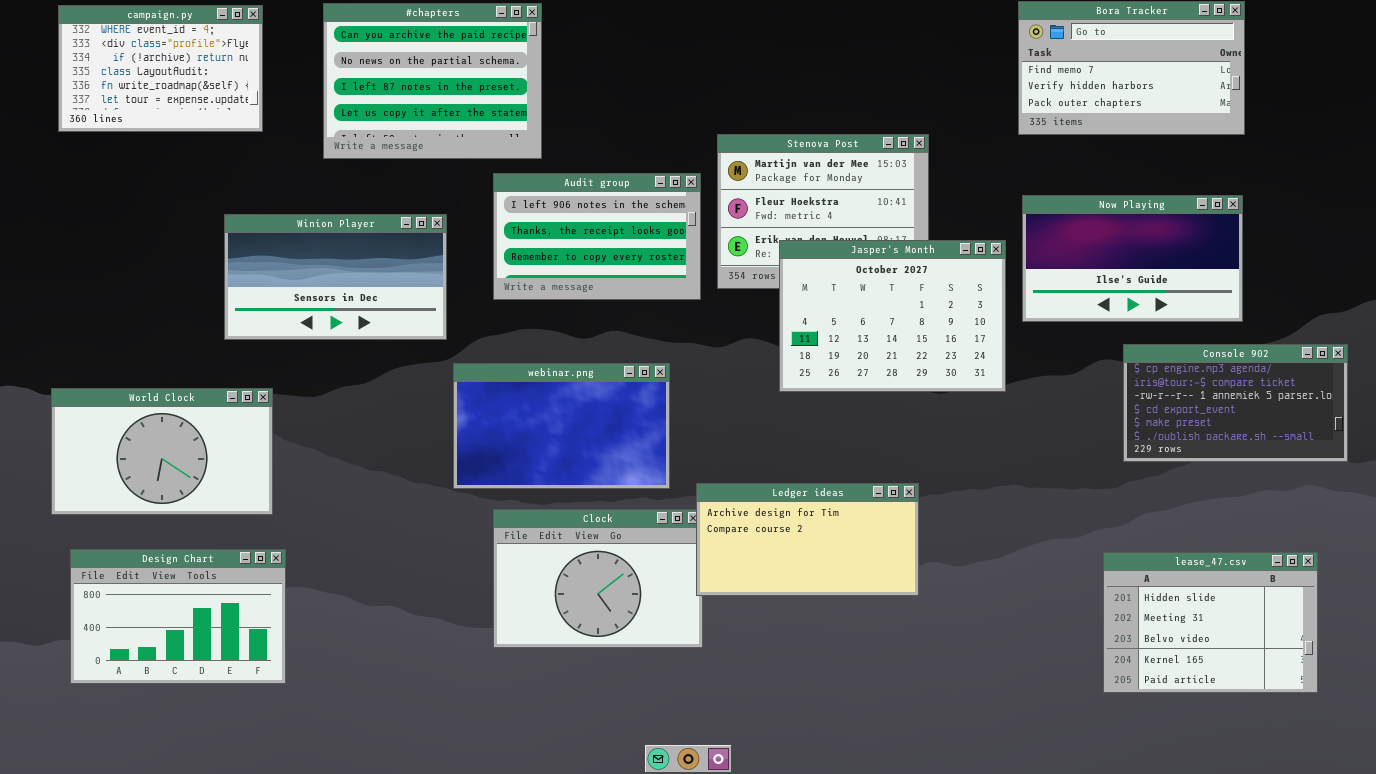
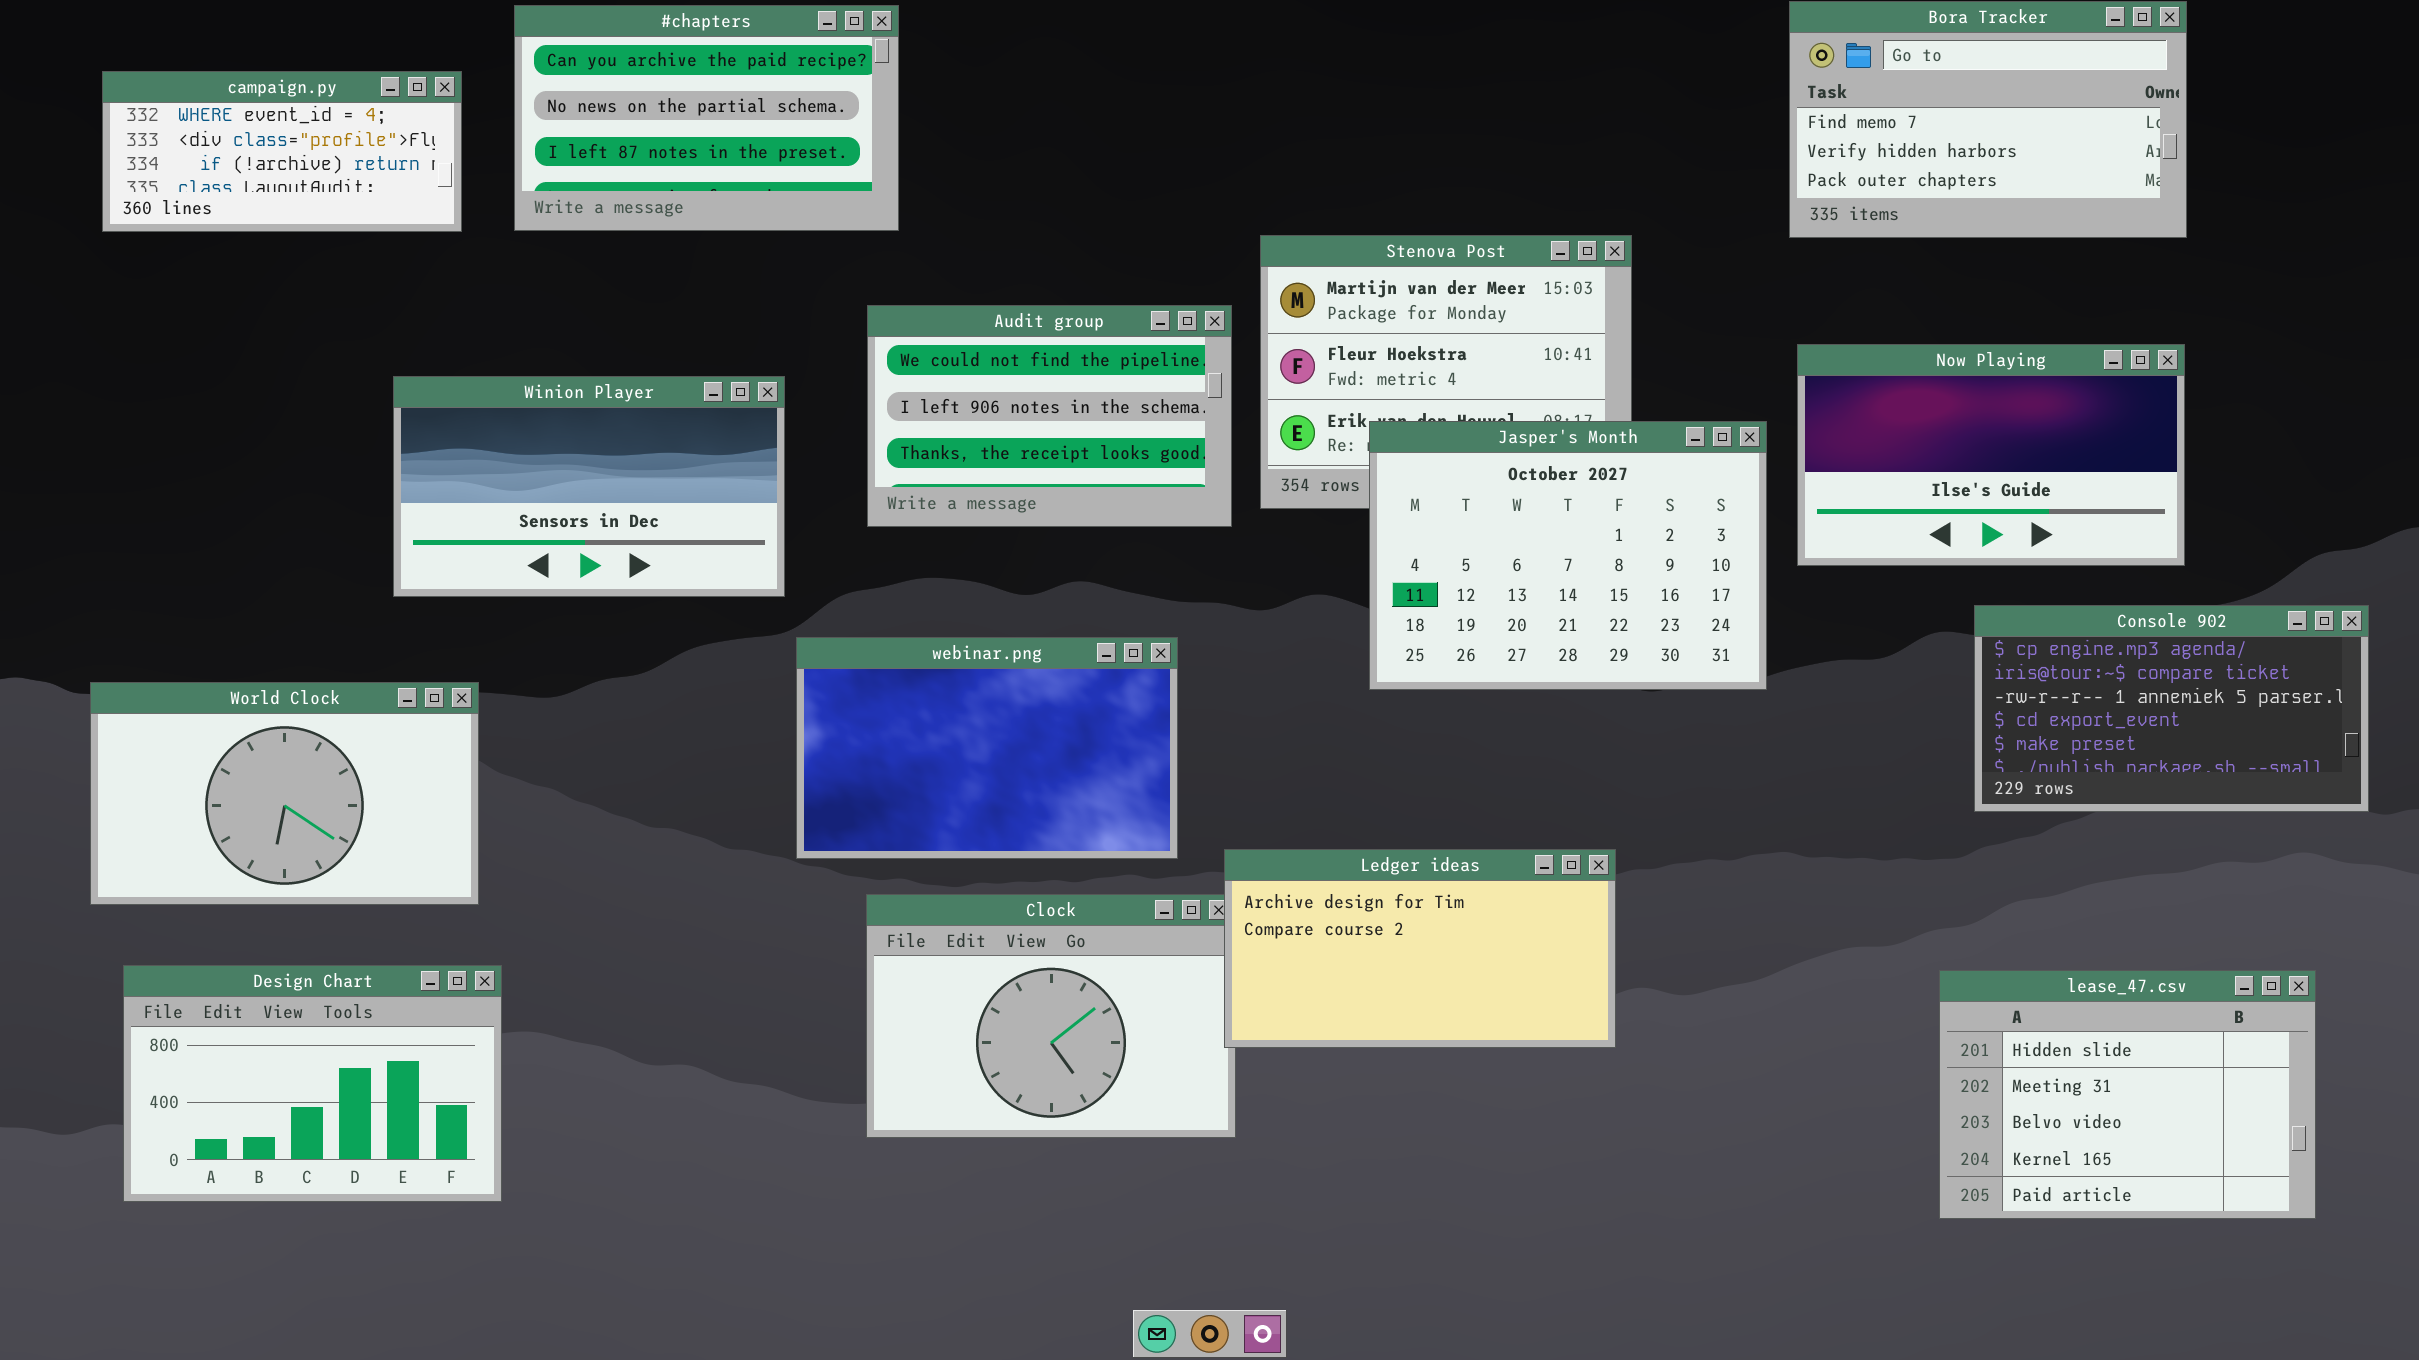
#chapters: [323,3,542,159] -> [514,5,899,231], moved, resized
campaign.py: [58,5,263,132] -> [102,71,462,232], resized
Audit group: [493,173,701,300] -> [867,305,1232,527], scrolled up 1 row

